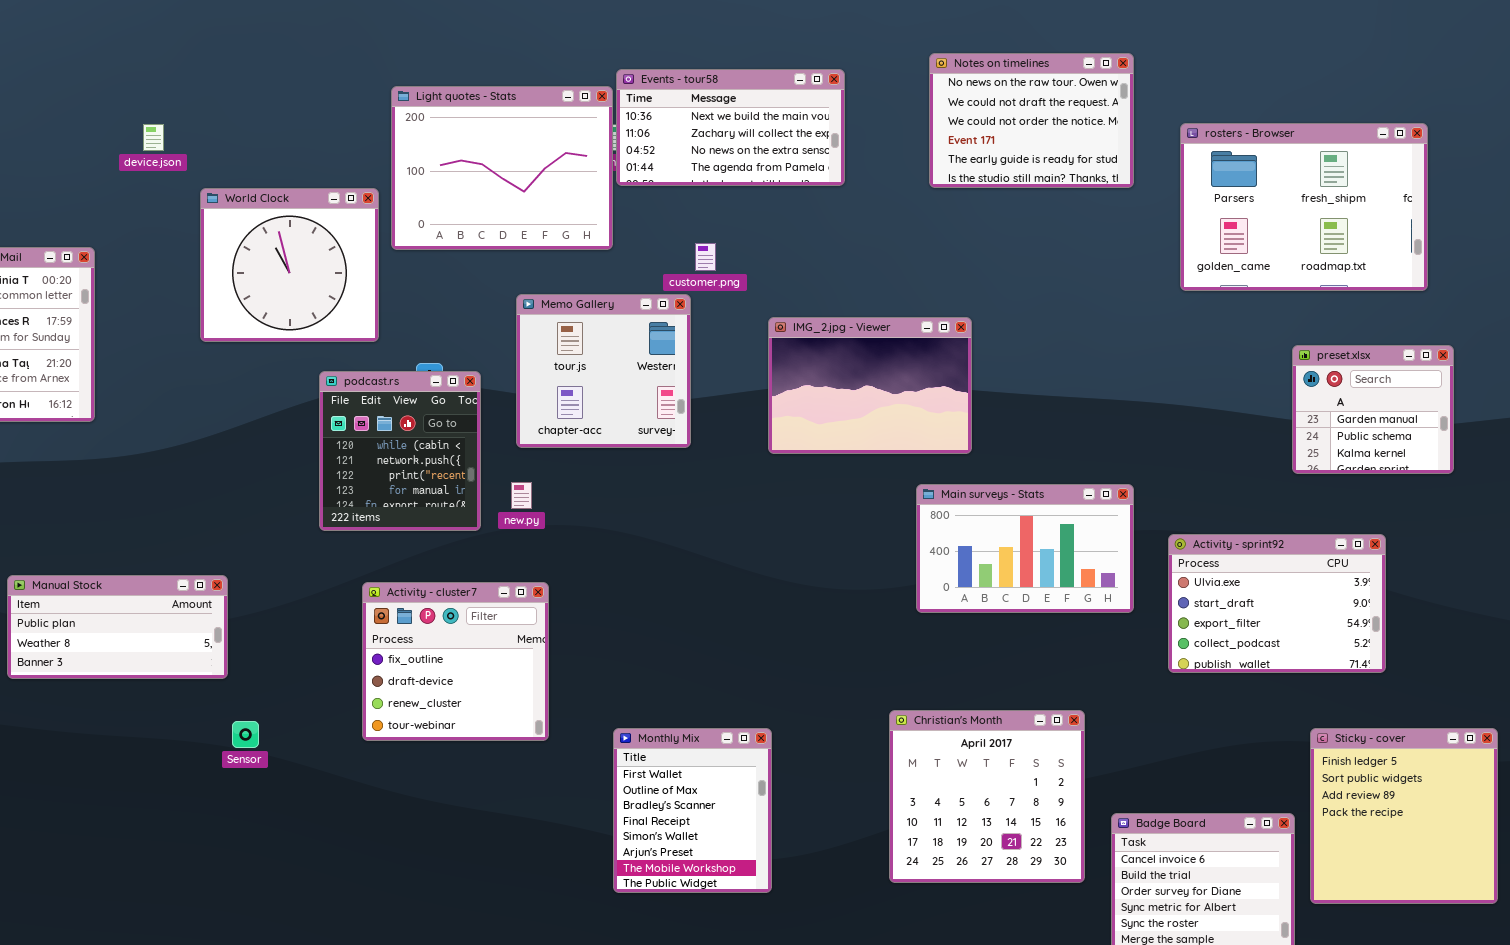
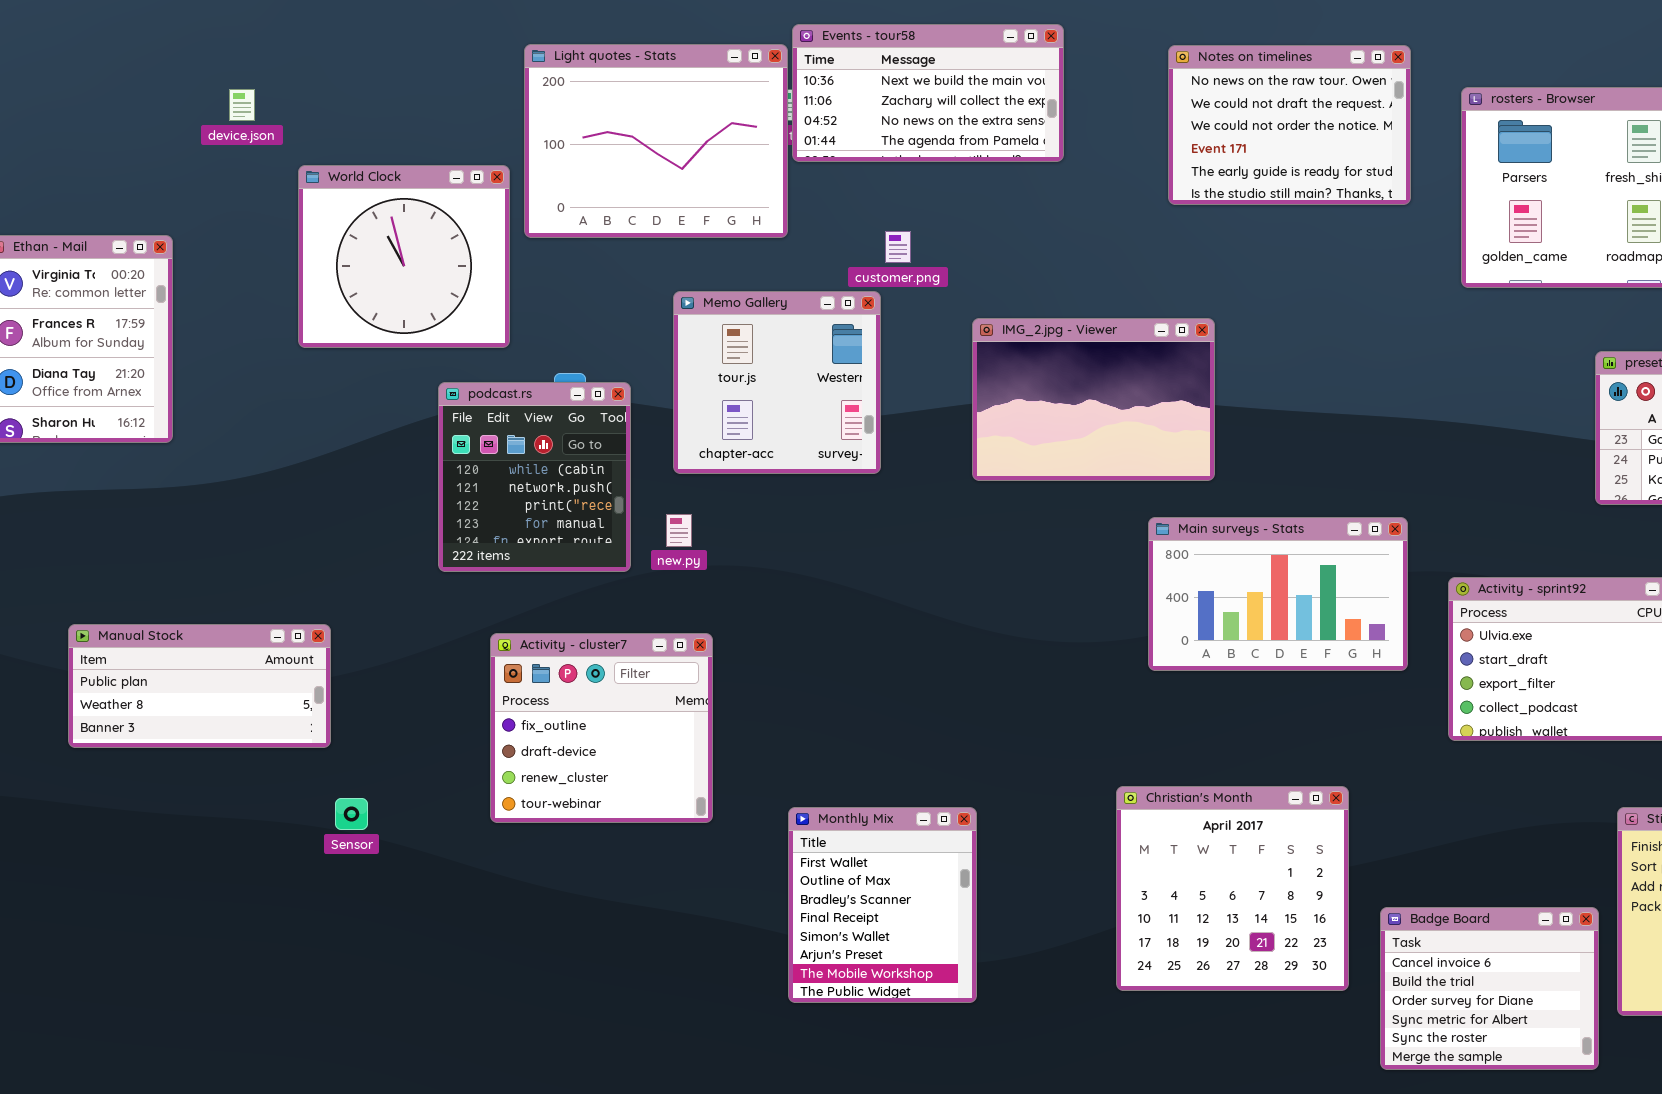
Notes on timelines: [929,53,1134,188] -> [1168,45,1411,205], moved

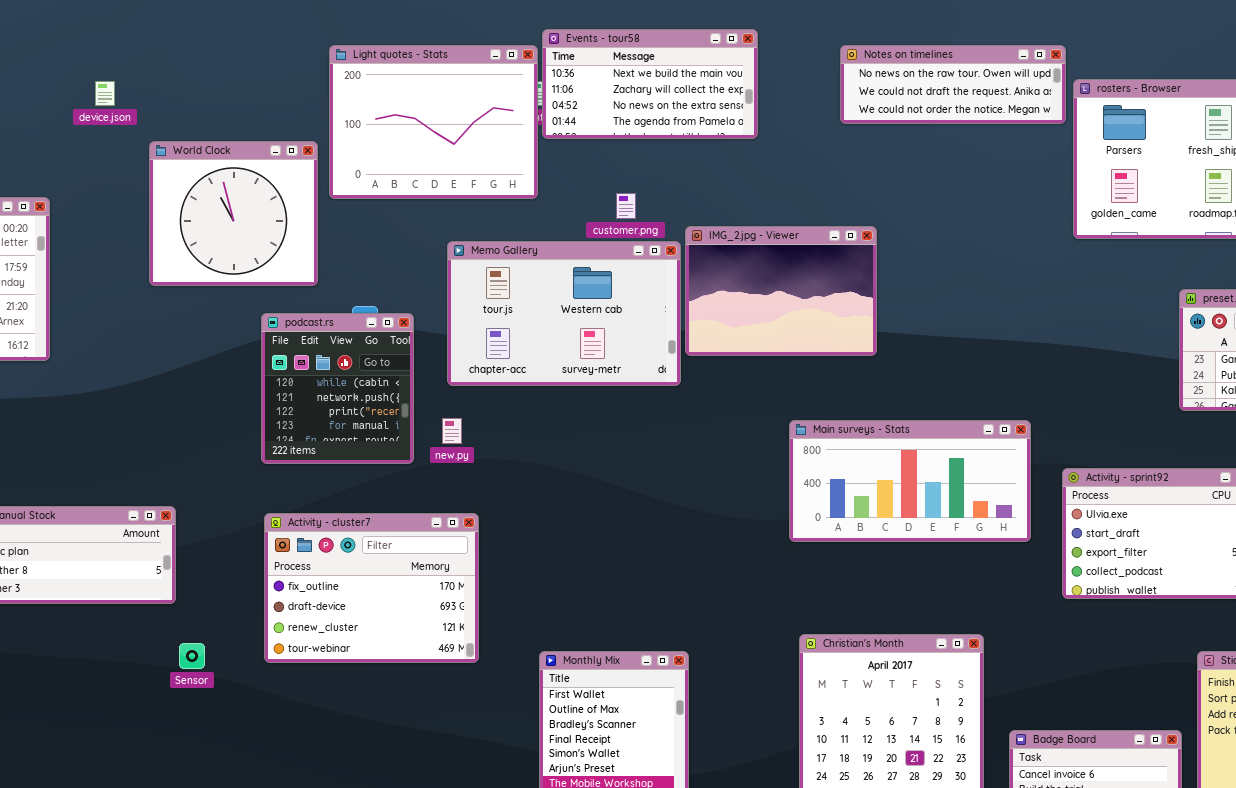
Notes on timelines: [1168,45,1411,205] -> [840,45,1066,124], resized
Memo Gallery: [673,291,881,474] -> [447,241,681,386], resized
IMG_2.jpg - Viewer: [972,318,1215,481] -> [685,226,877,356], moved
Main surveys - Stats: [1148,517,1408,671] -> [789,420,1031,542], resized
Activity - cluster7: [490,633,713,823] -> [264,513,479,663], resized

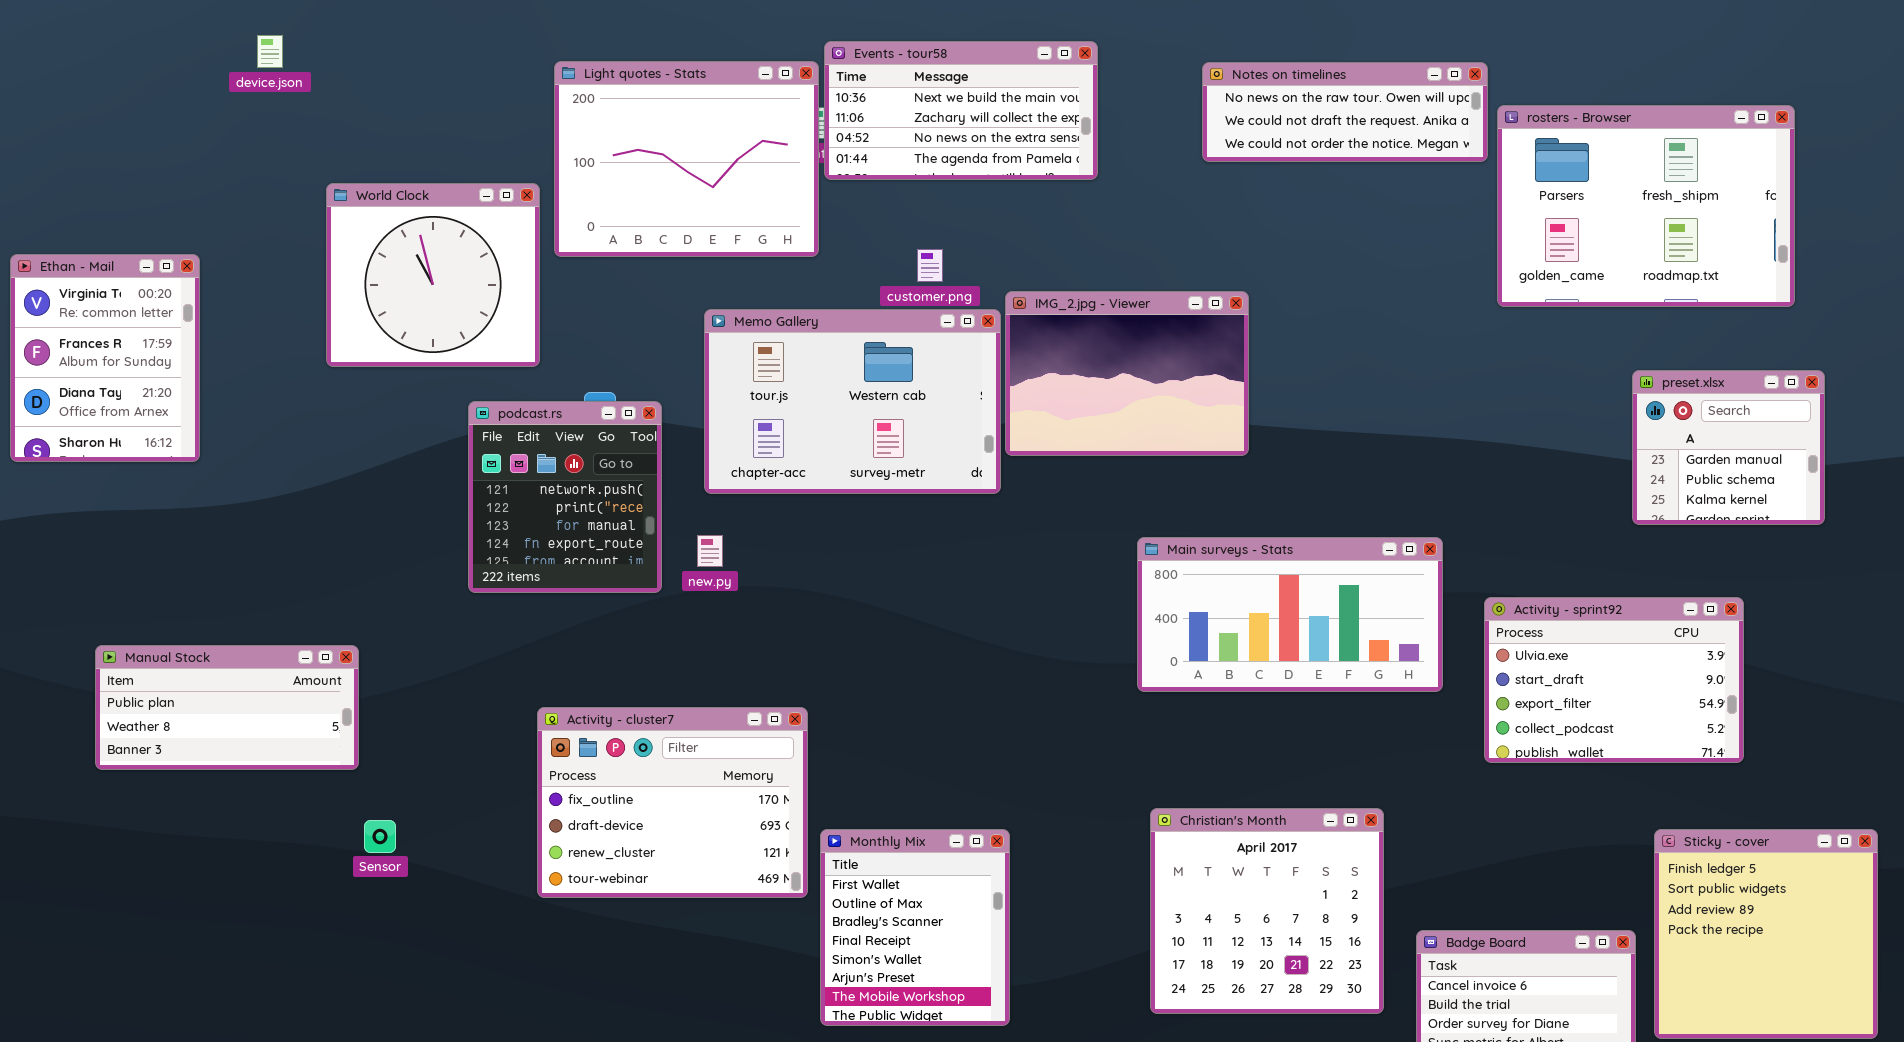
device.json: [95,81,115,106] -> [257,35,283,68], moved
podcast.rs: [261,313,414,464] -> [468,401,662,593], scrolled down 1 row
Activity - cluster7: [264,513,479,663] -> [537,707,808,898], moved

